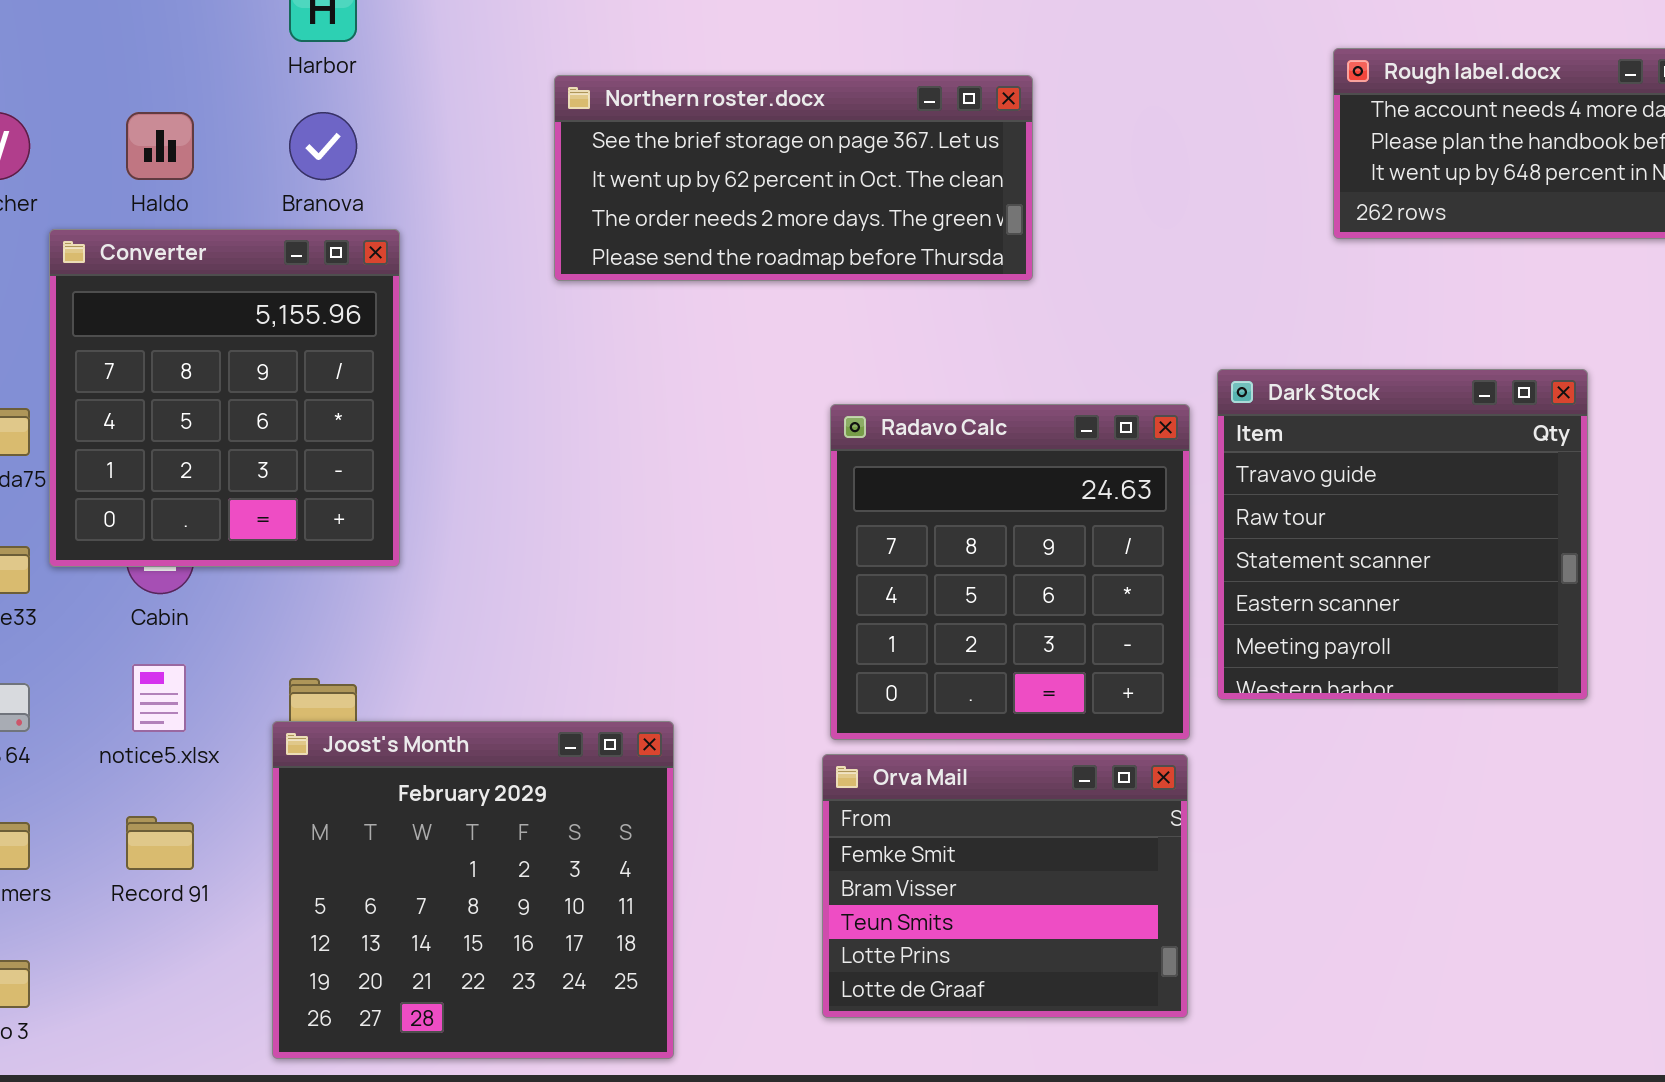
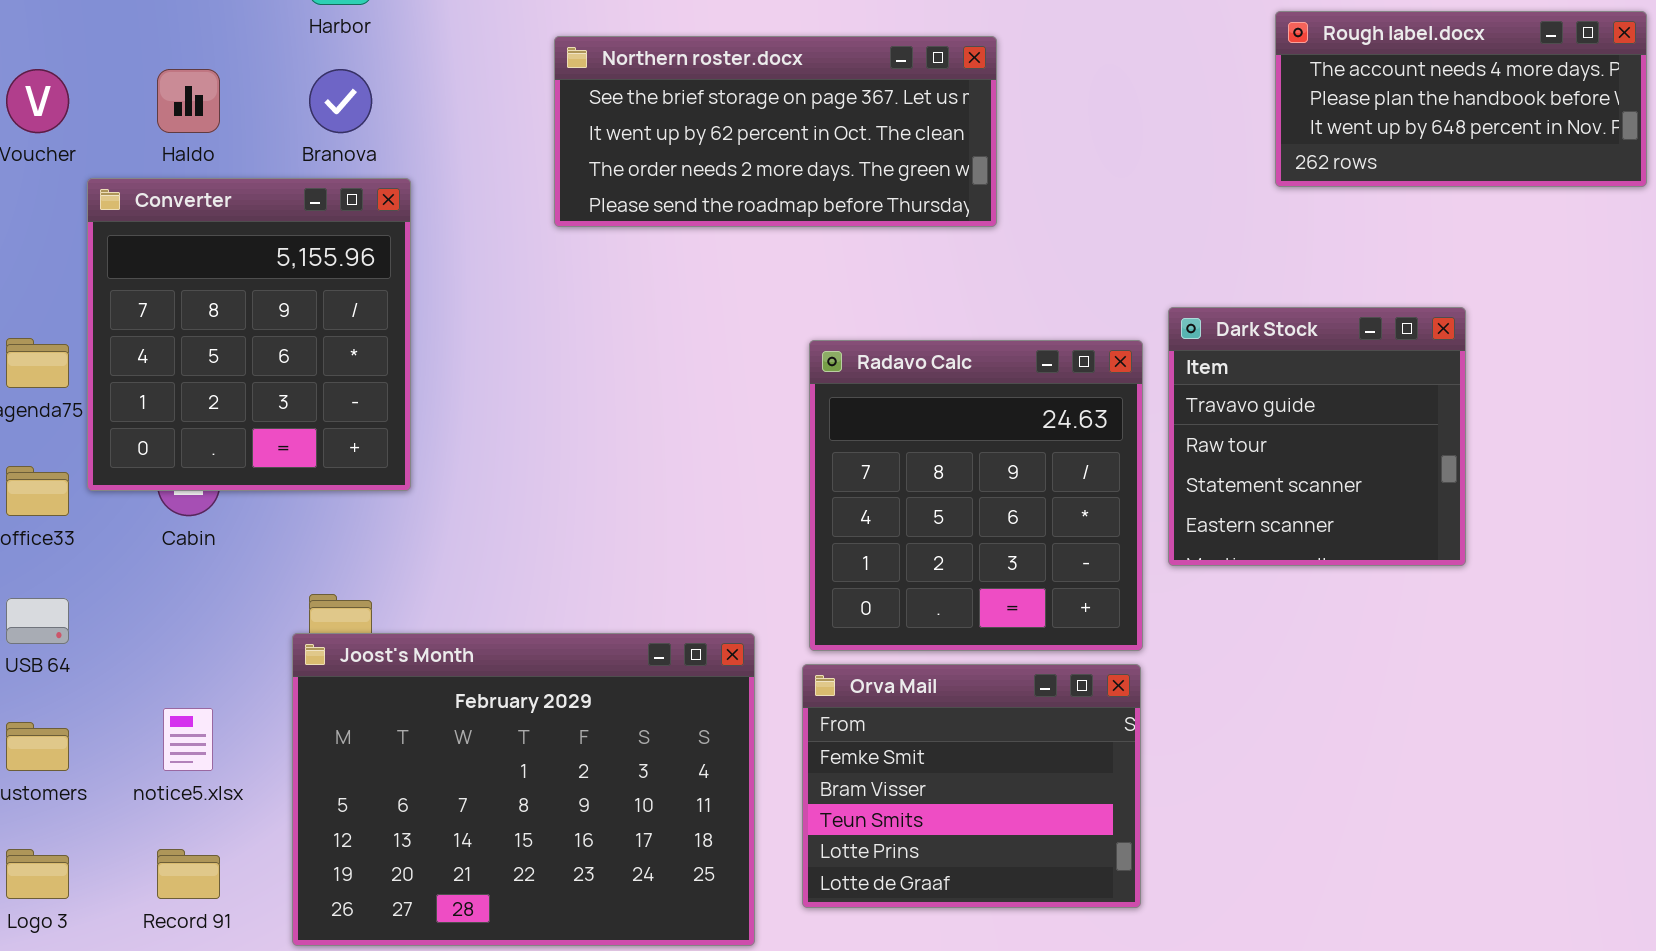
Dark Stock: [1217,369,1588,700] -> [1168,307,1466,566], resized
notice5.xlsx: [132,664,186,732] -> [163,708,213,771], moved
Joost's Month: [272,721,674,1059] -> [292,633,755,946], resized
Record 91: [126,816,194,870] -> [157,849,220,899], moved

